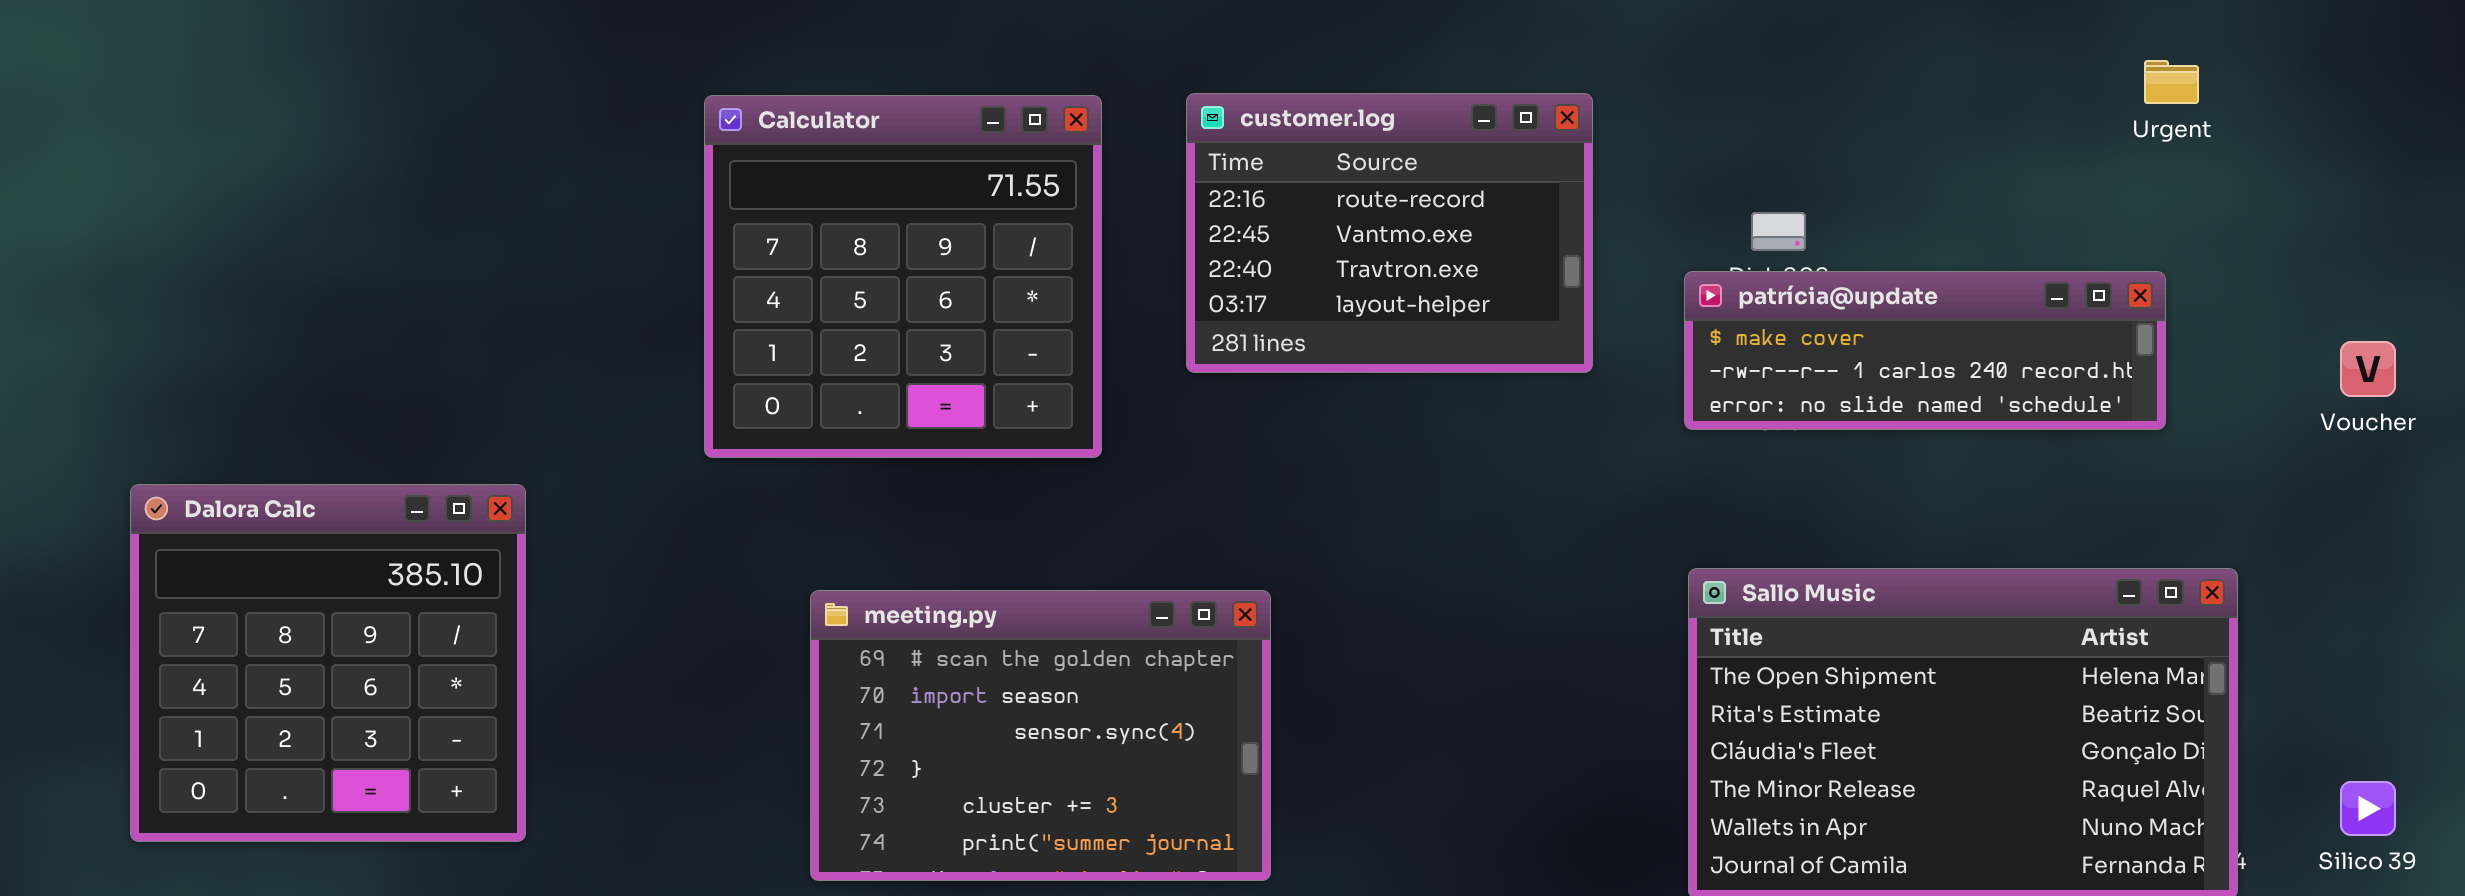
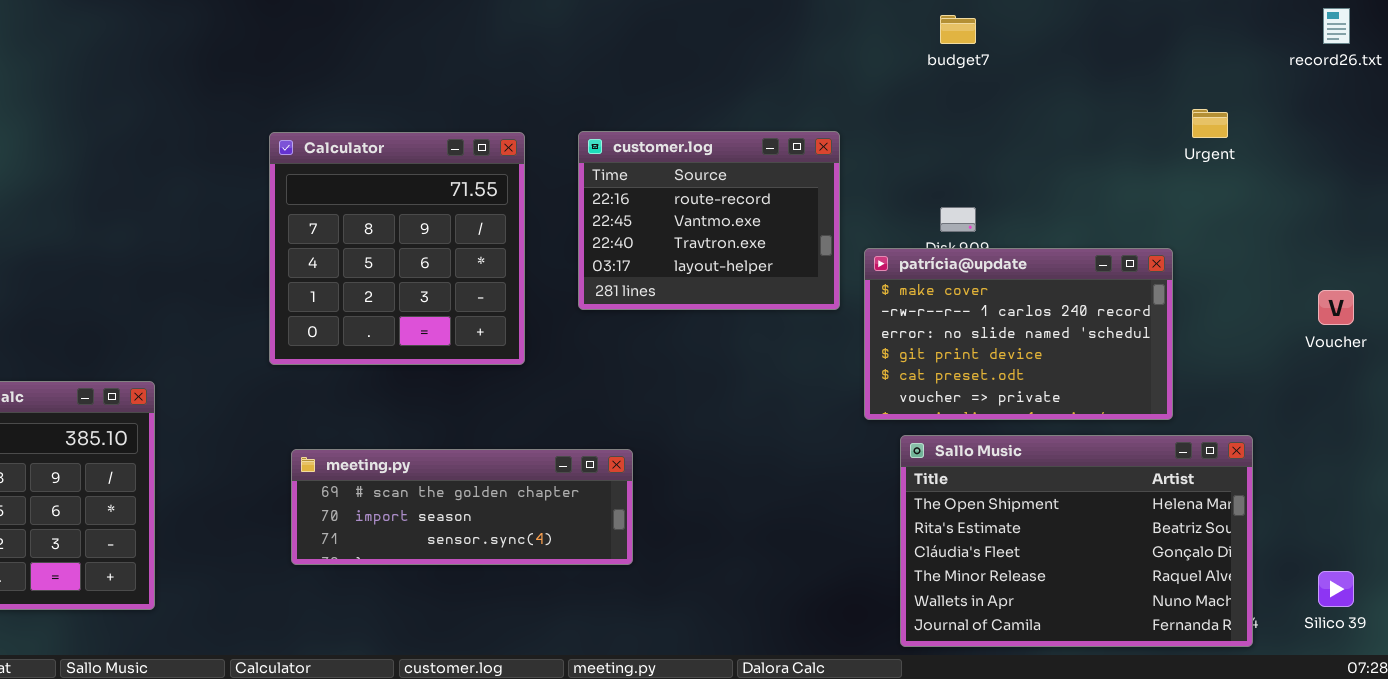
patrícia@update: [1684,271,2166,430] -> [864,248,1173,420], moved, resized
meeting.py: [810,590,1271,881] -> [291,449,633,565], resized

